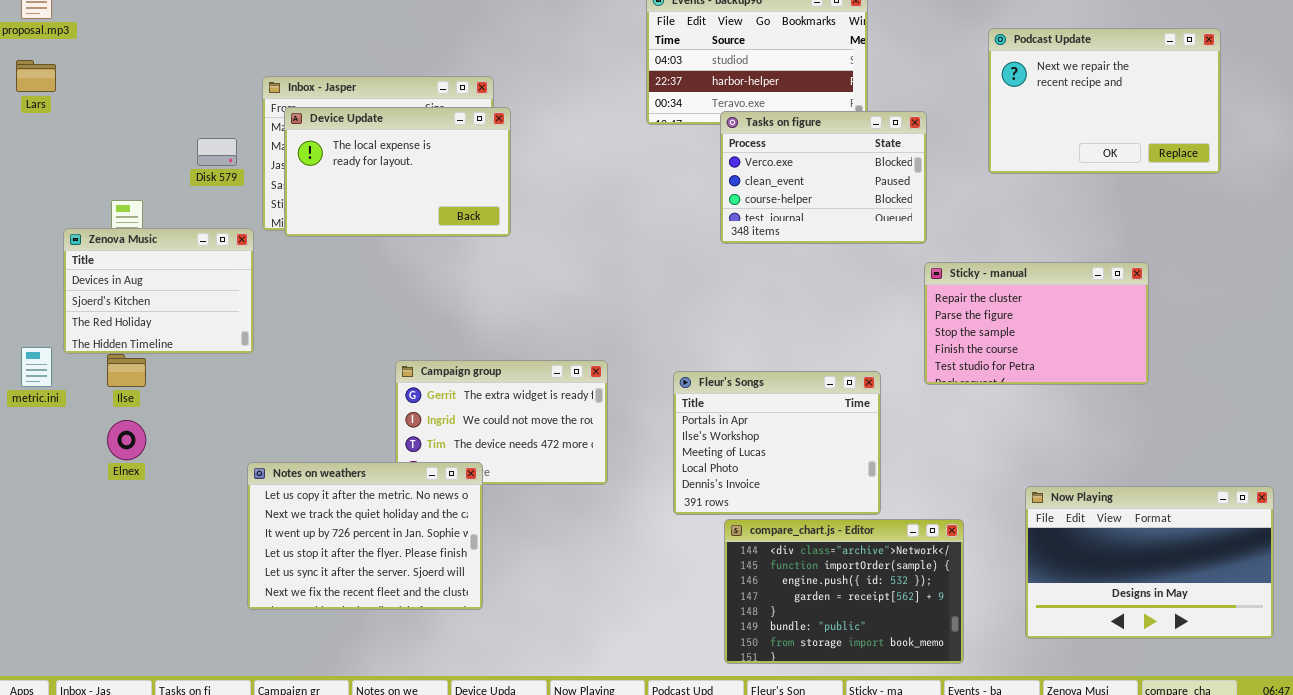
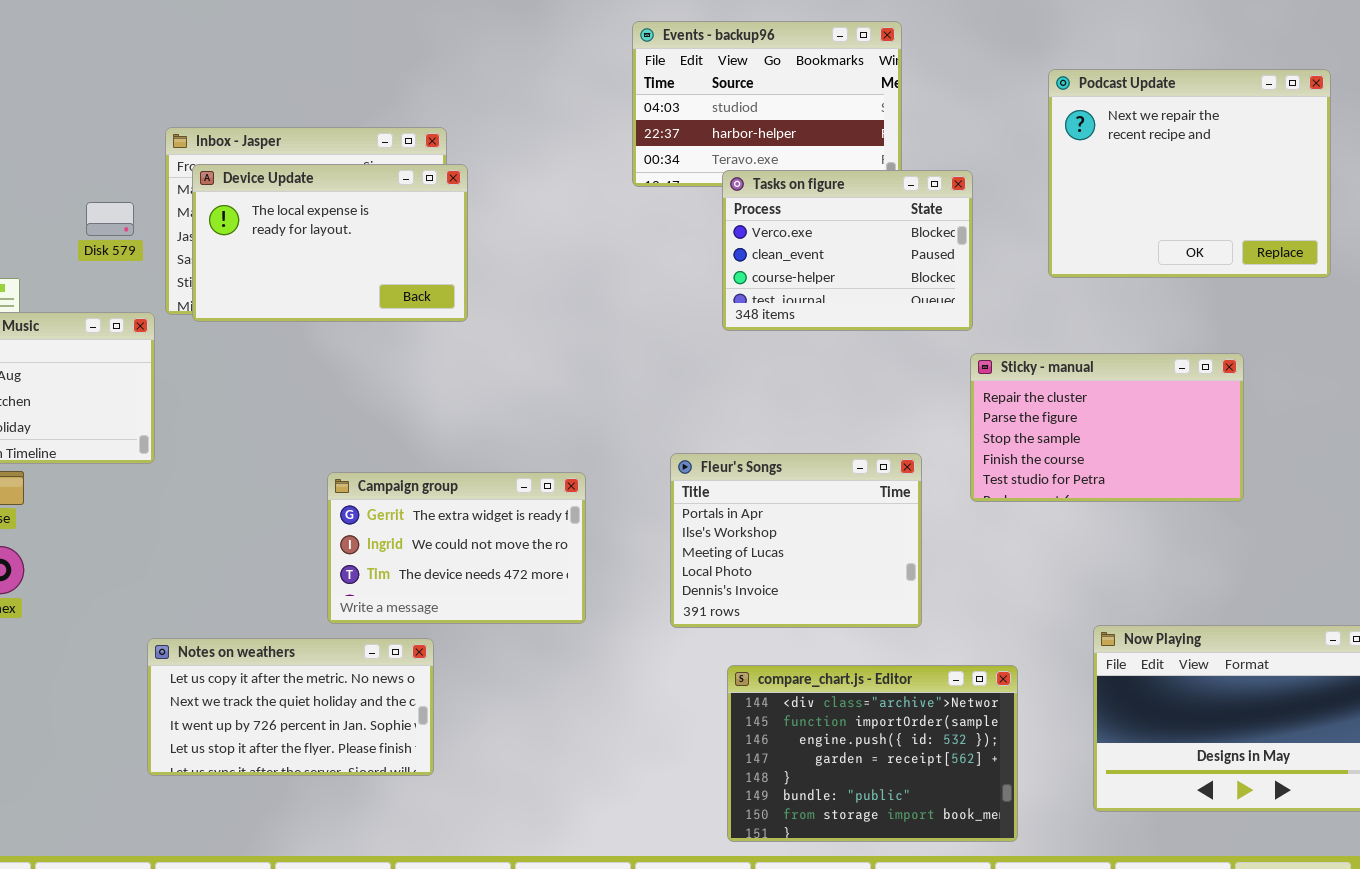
Podcast Update: [988,28,1221,174] -> [1048,69,1331,278], resized
Fleur's Songs: [673,371,881,515] -> [670,453,922,628], moved
Notes on weathers: [247,462,483,610] -> [147,638,434,776], resized

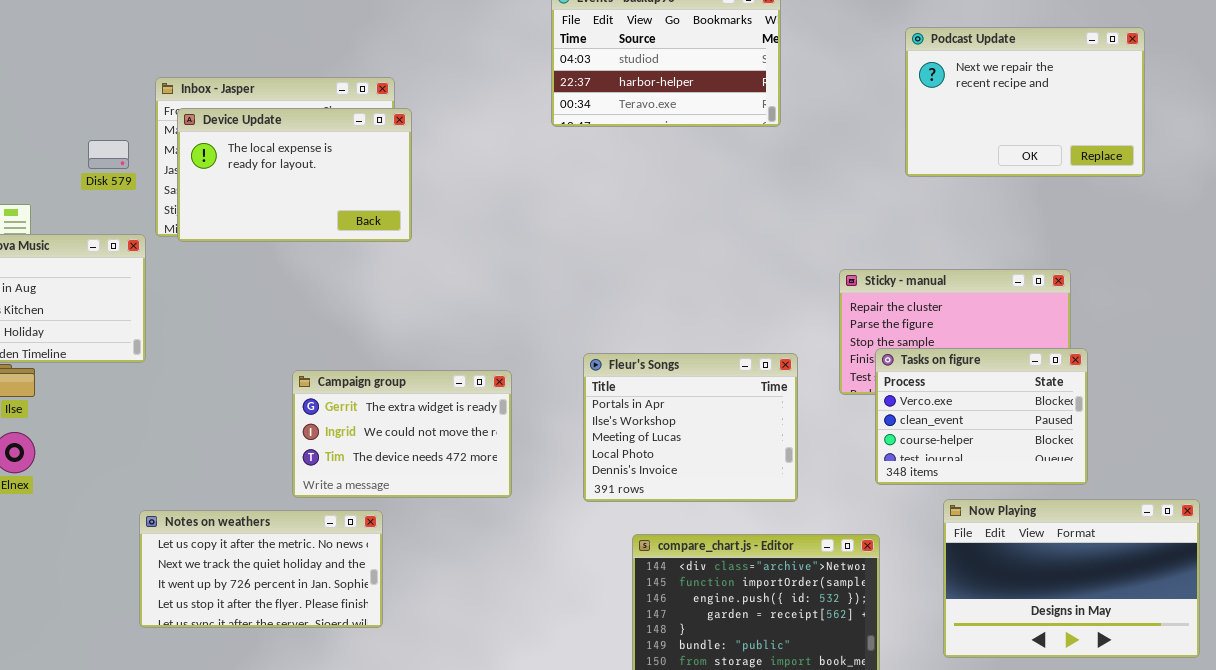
Podcast Update: [1048,69,1331,278] -> [905,27,1145,177], resized
Tasks on figure: [722,170,973,331] -> [875,348,1088,485], moved

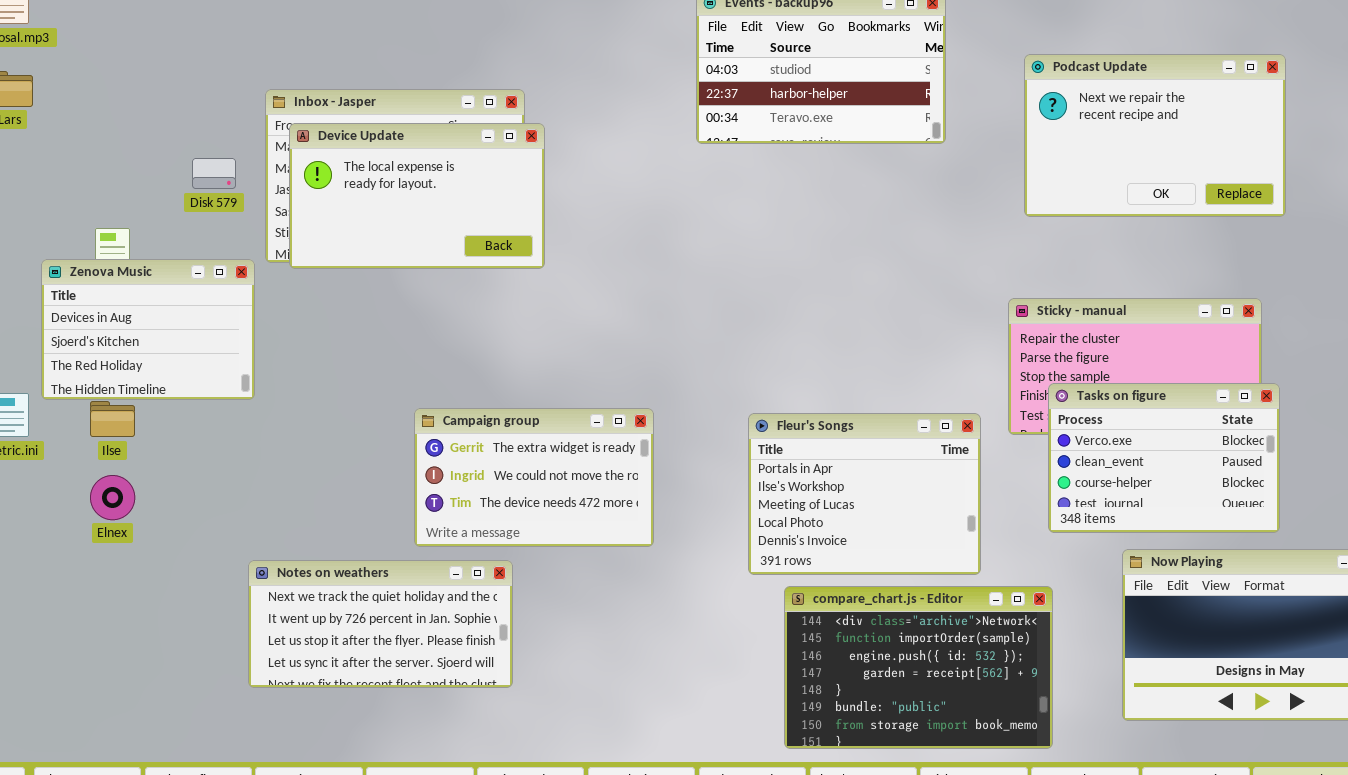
Podcast Update: [905,27,1145,177] -> [1024,54,1286,217], moved
Fleur's Songs: [583,353,798,502] -> [748,413,981,575], moved
Notes on weathers: [139,510,383,628] -> [248,560,513,688], scrolled down 1 row

